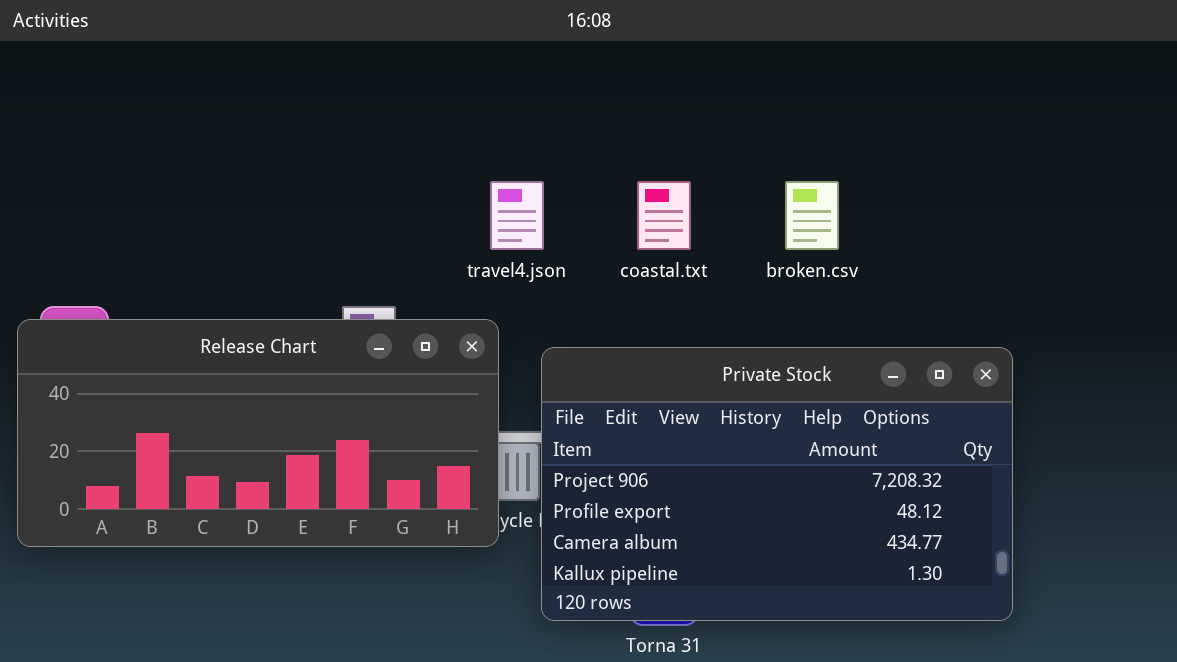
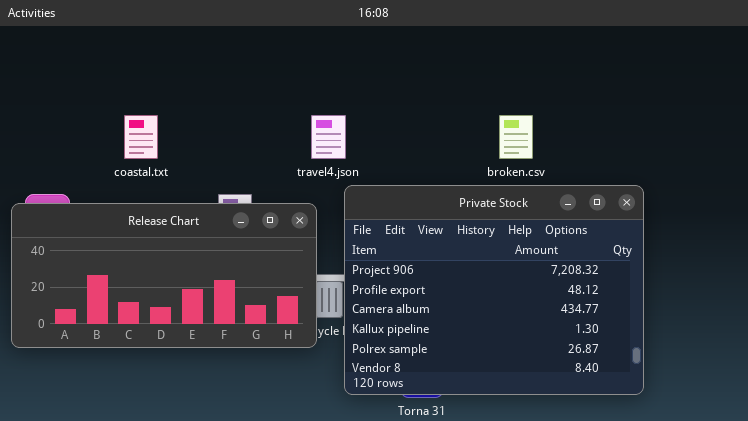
coastal.txt: [637,181,691,250] -> [124,115,158,159], moved
Private Stock: [541,347,1013,621] -> [344,185,644,395], resized

